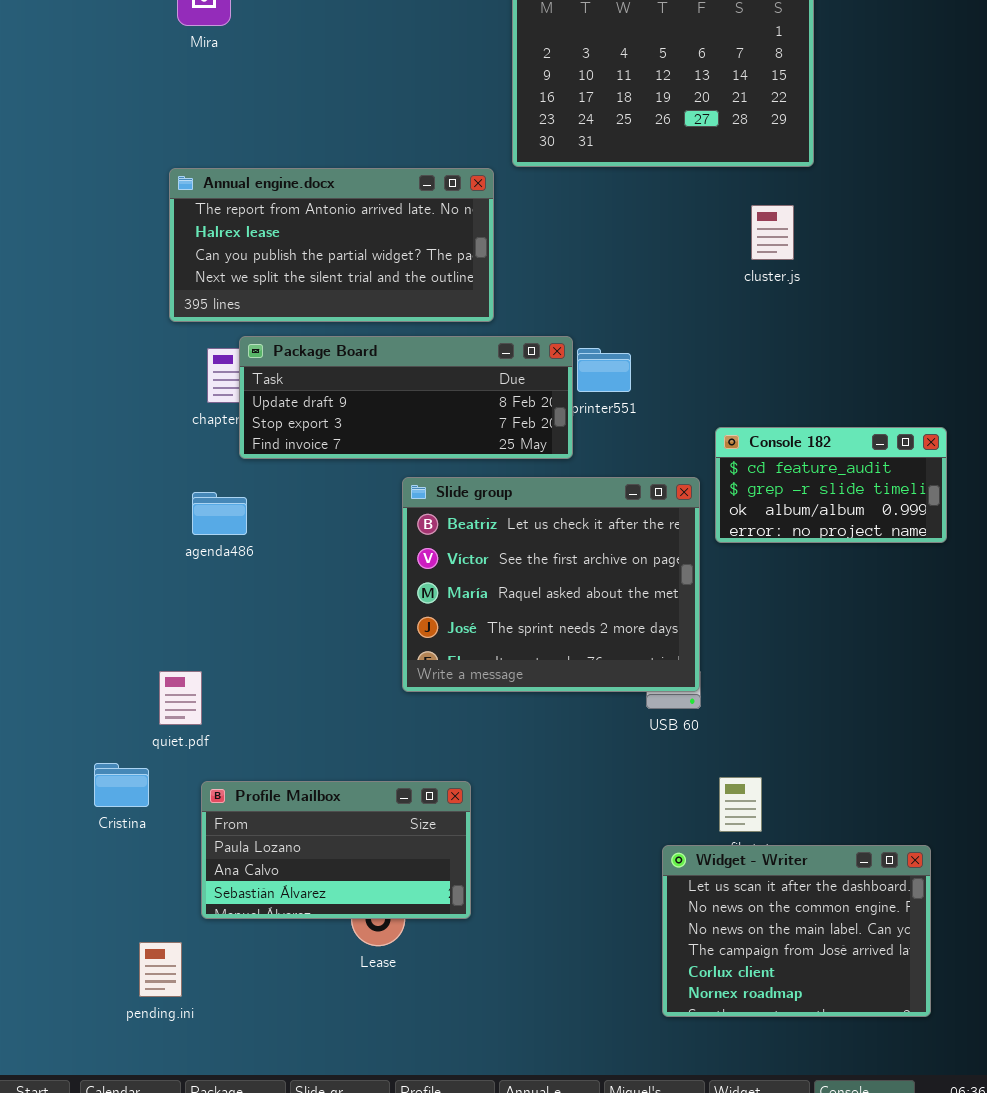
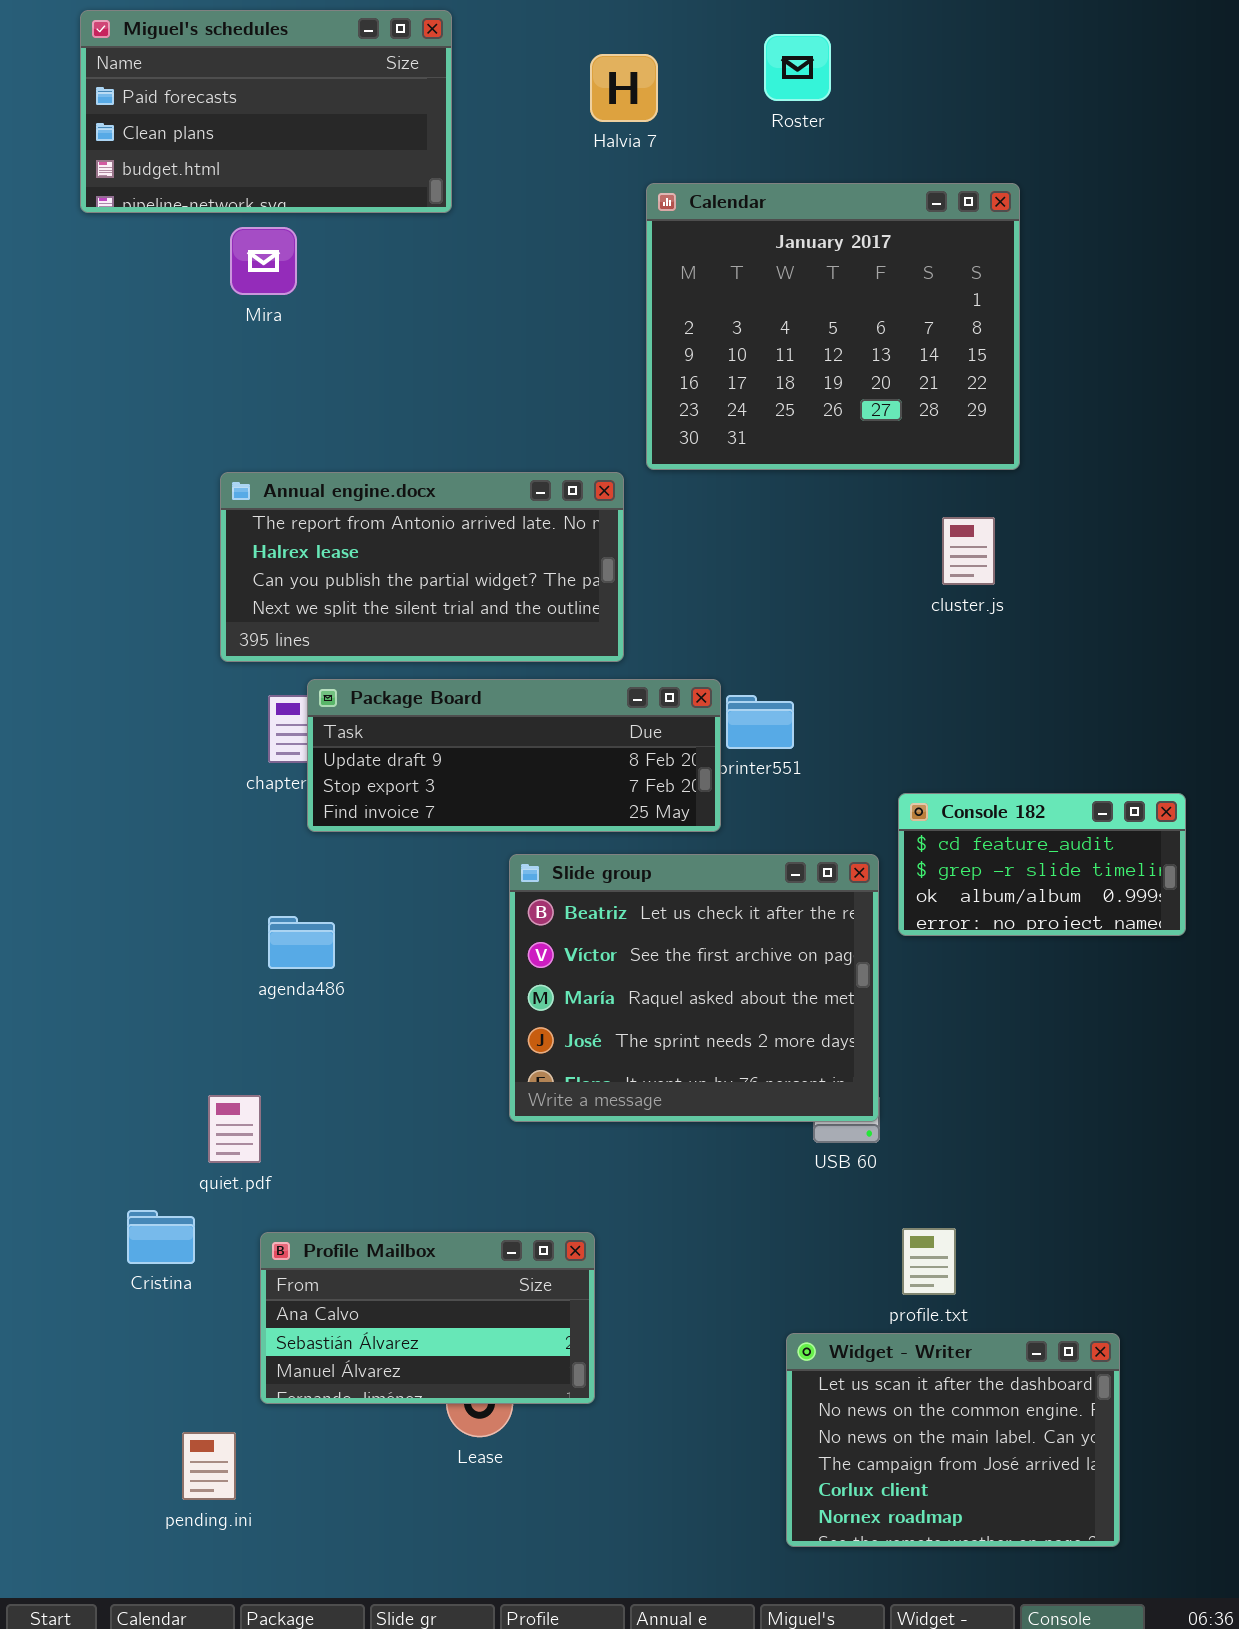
agenda486: [192,492,247,535] -> [268,916,335,969], moved
Profile Mailbox: [201,781,471,919] -> [260,1232,595,1404], scrolled down 1 row
Widget - Writer: [662,845,931,1017] -> [786,1333,1120,1547], moved

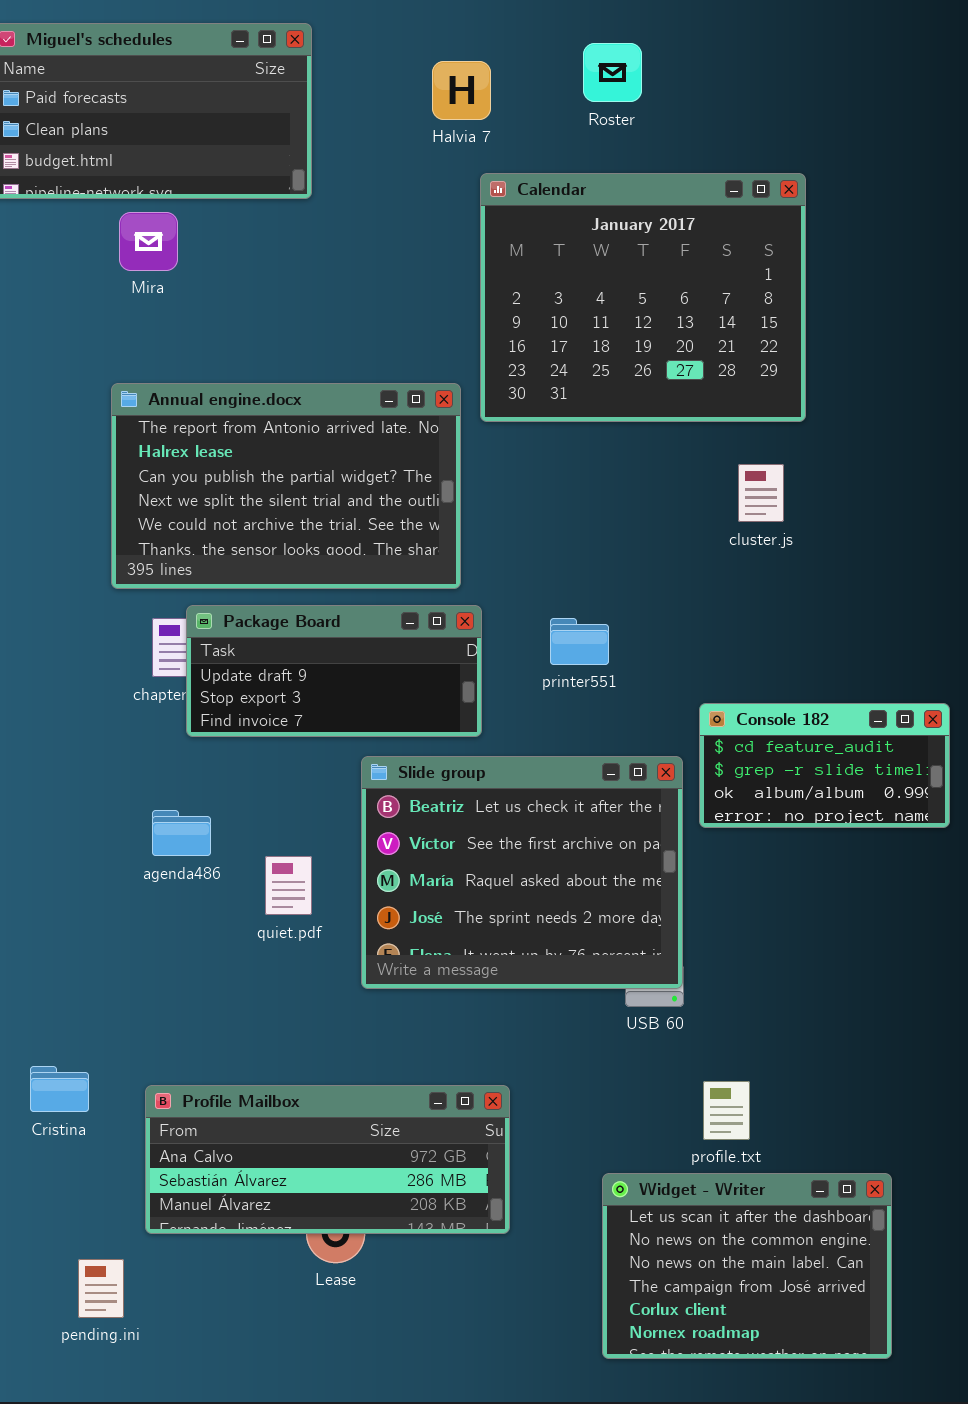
Annual engine.docx: [220,472,624,662] -> [111,383,461,589], resized
Package Board: [307,679,721,832] -> [186,605,482,737], resized
quiet.pdf: [208,1095,261,1163] -> [265,856,312,915], moved
Profile Mailbox: [260,1232,595,1404] -> [145,1085,510,1234], resized

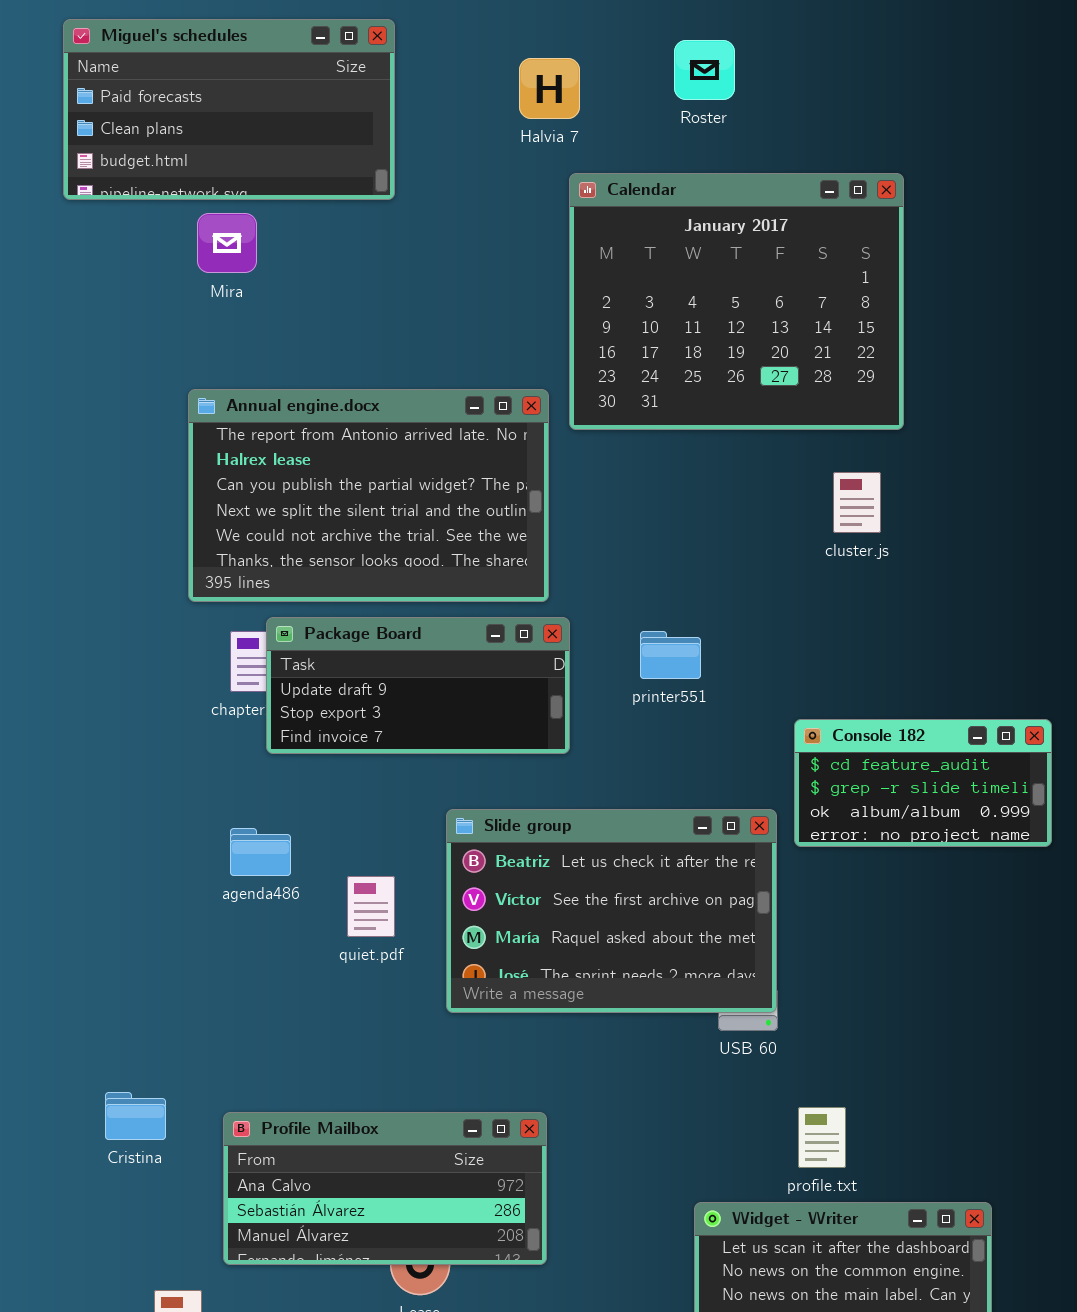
Slide group: [361,756,683,989] -> [446,809,777,1013], resized
Profile Mailbox: [145,1085,510,1234] -> [223,1112,547,1265], resized

